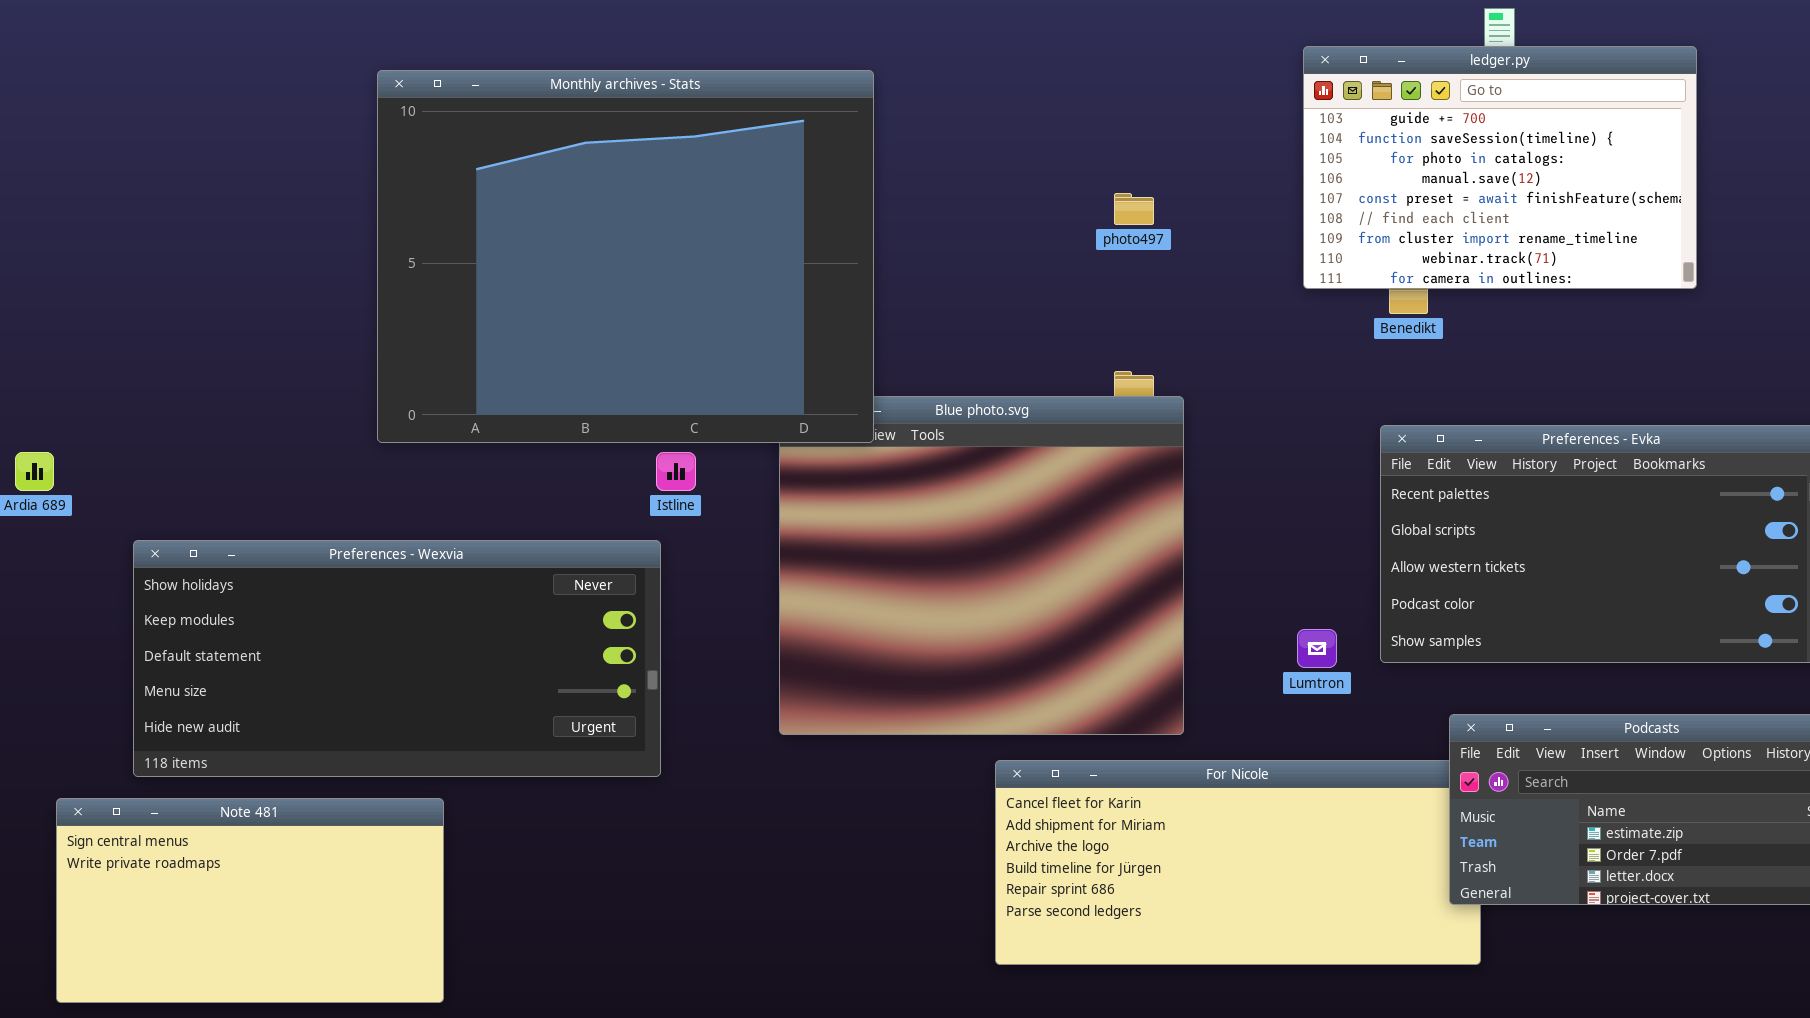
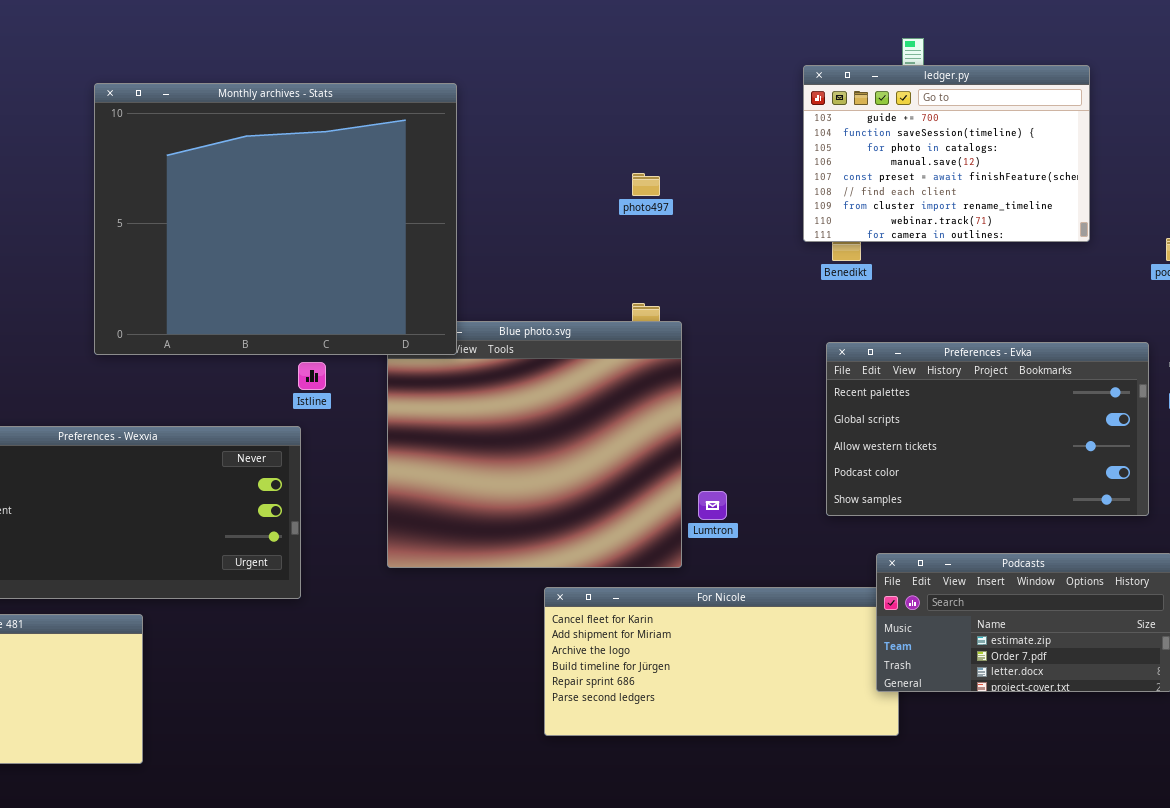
ledger.py: [1303,46,1697,289] -> [803,65,1090,242], moved
Lumtron: [1297,629,1337,668] -> [698,491,727,520], moved

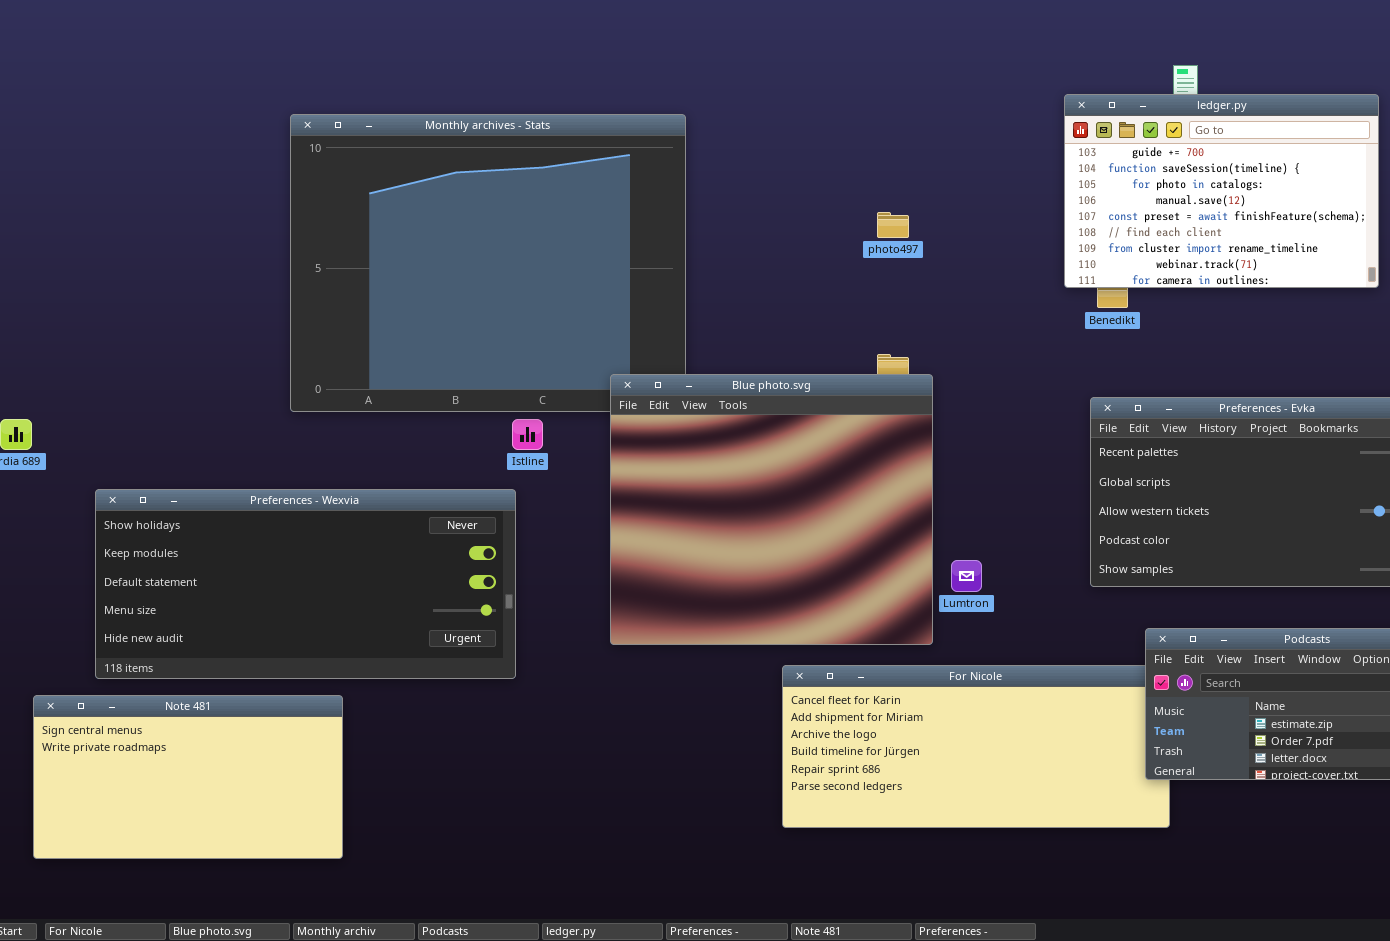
Blue photo.svg: [387,321,682,568] -> [610,374,933,645], raised

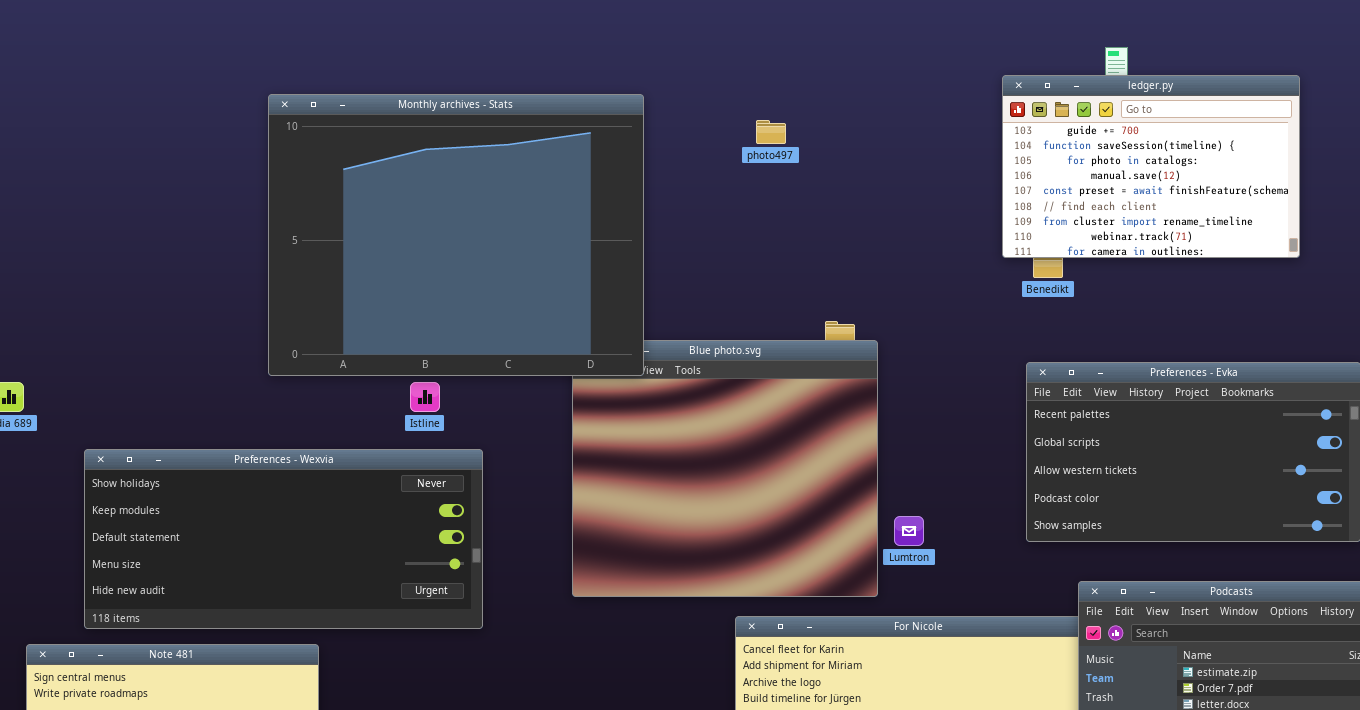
Monthly archives - Stats: [290,114,686,412] -> [268,94,644,376], raised
photo497: [877,212,909,238] -> [756,120,786,144], moved
Istline: [512,419,543,450] -> [410,382,440,412], moved

